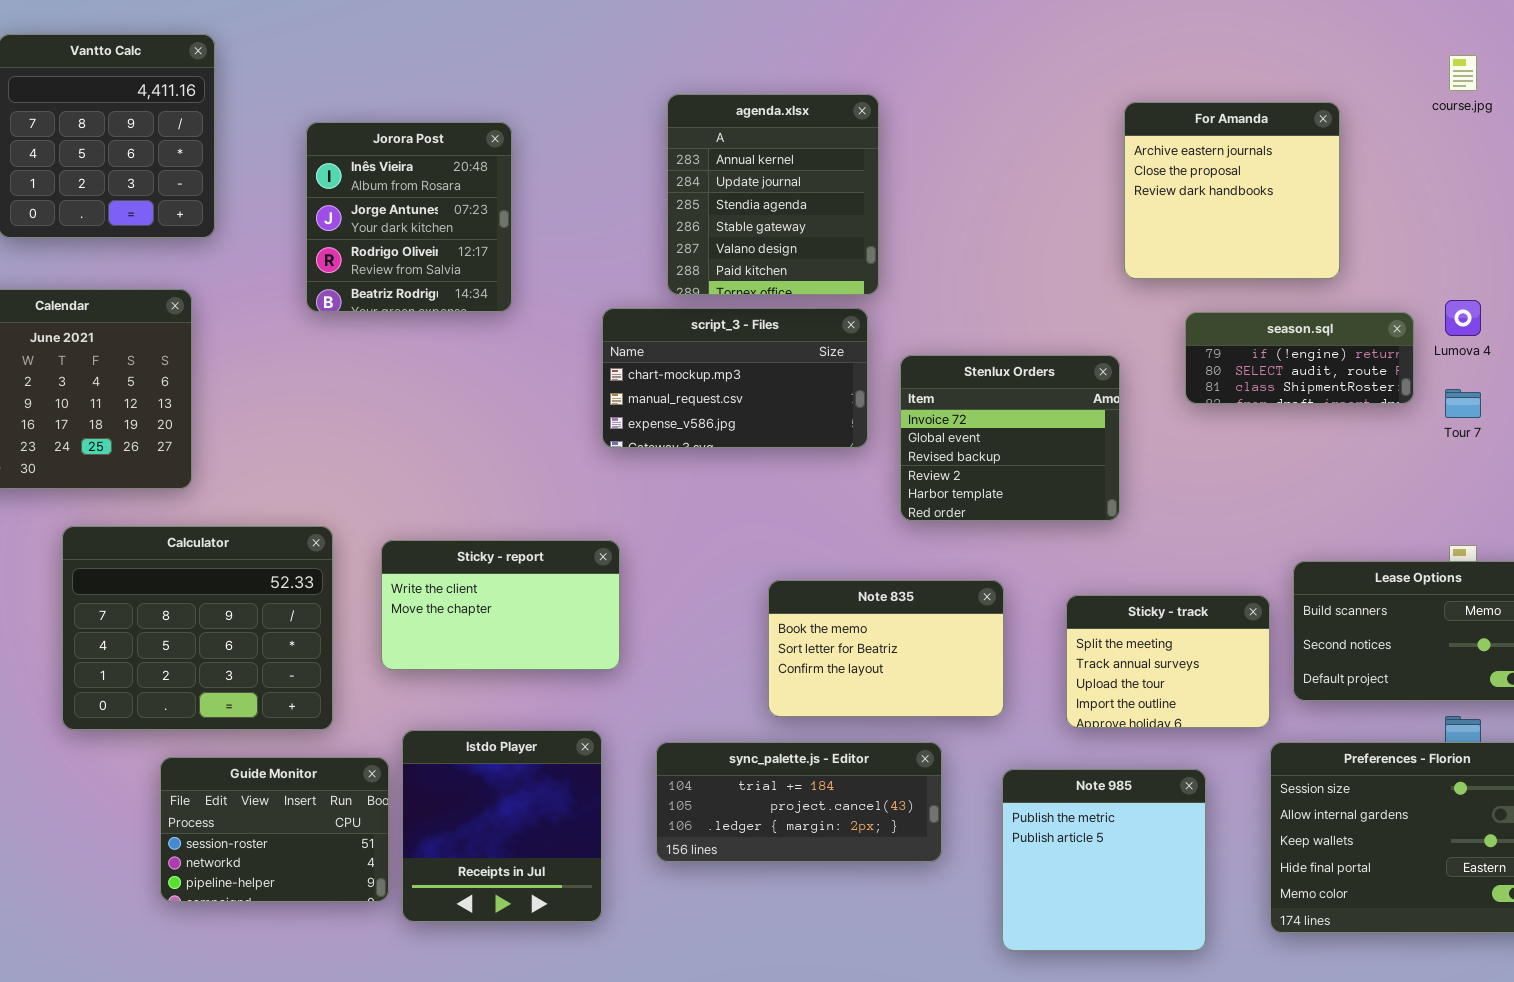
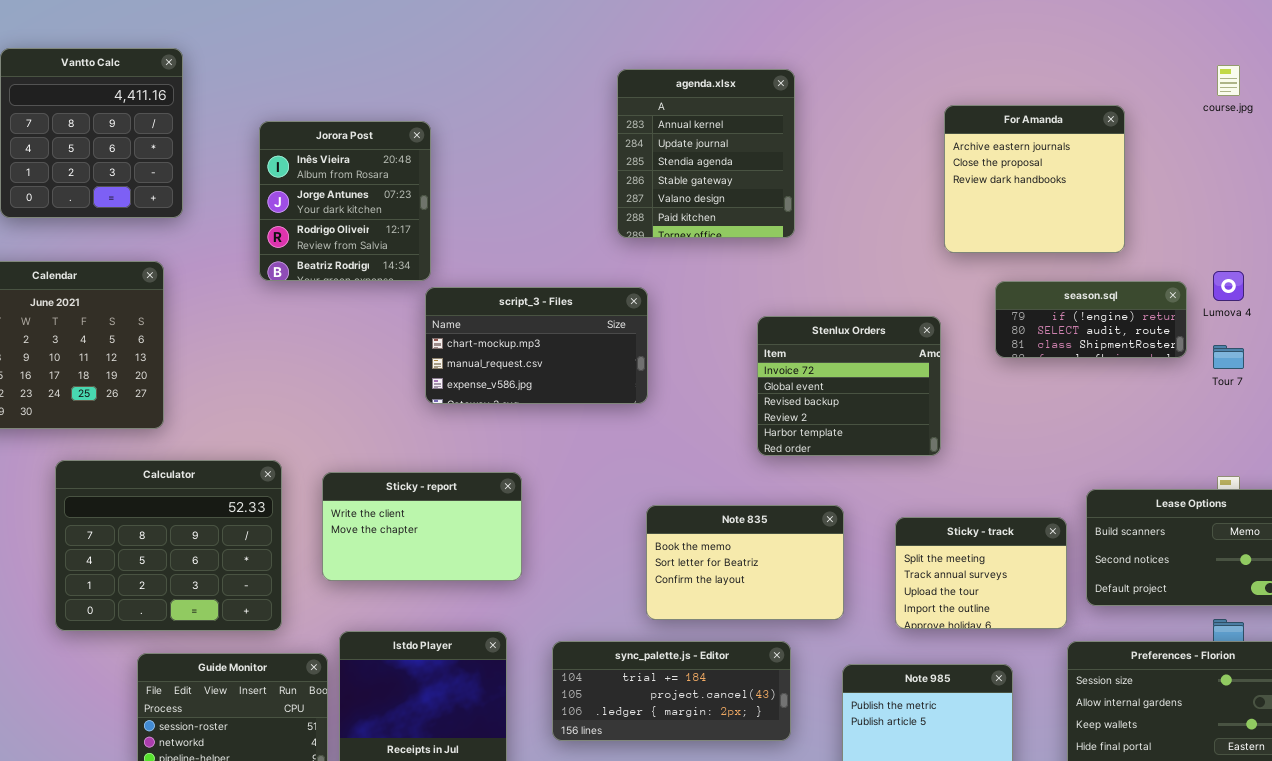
agenda.xlsx: [667,94,879,295] -> [617,69,795,238], moved
script_3 - Files: [602,308,868,448] -> [425,287,648,404], moved

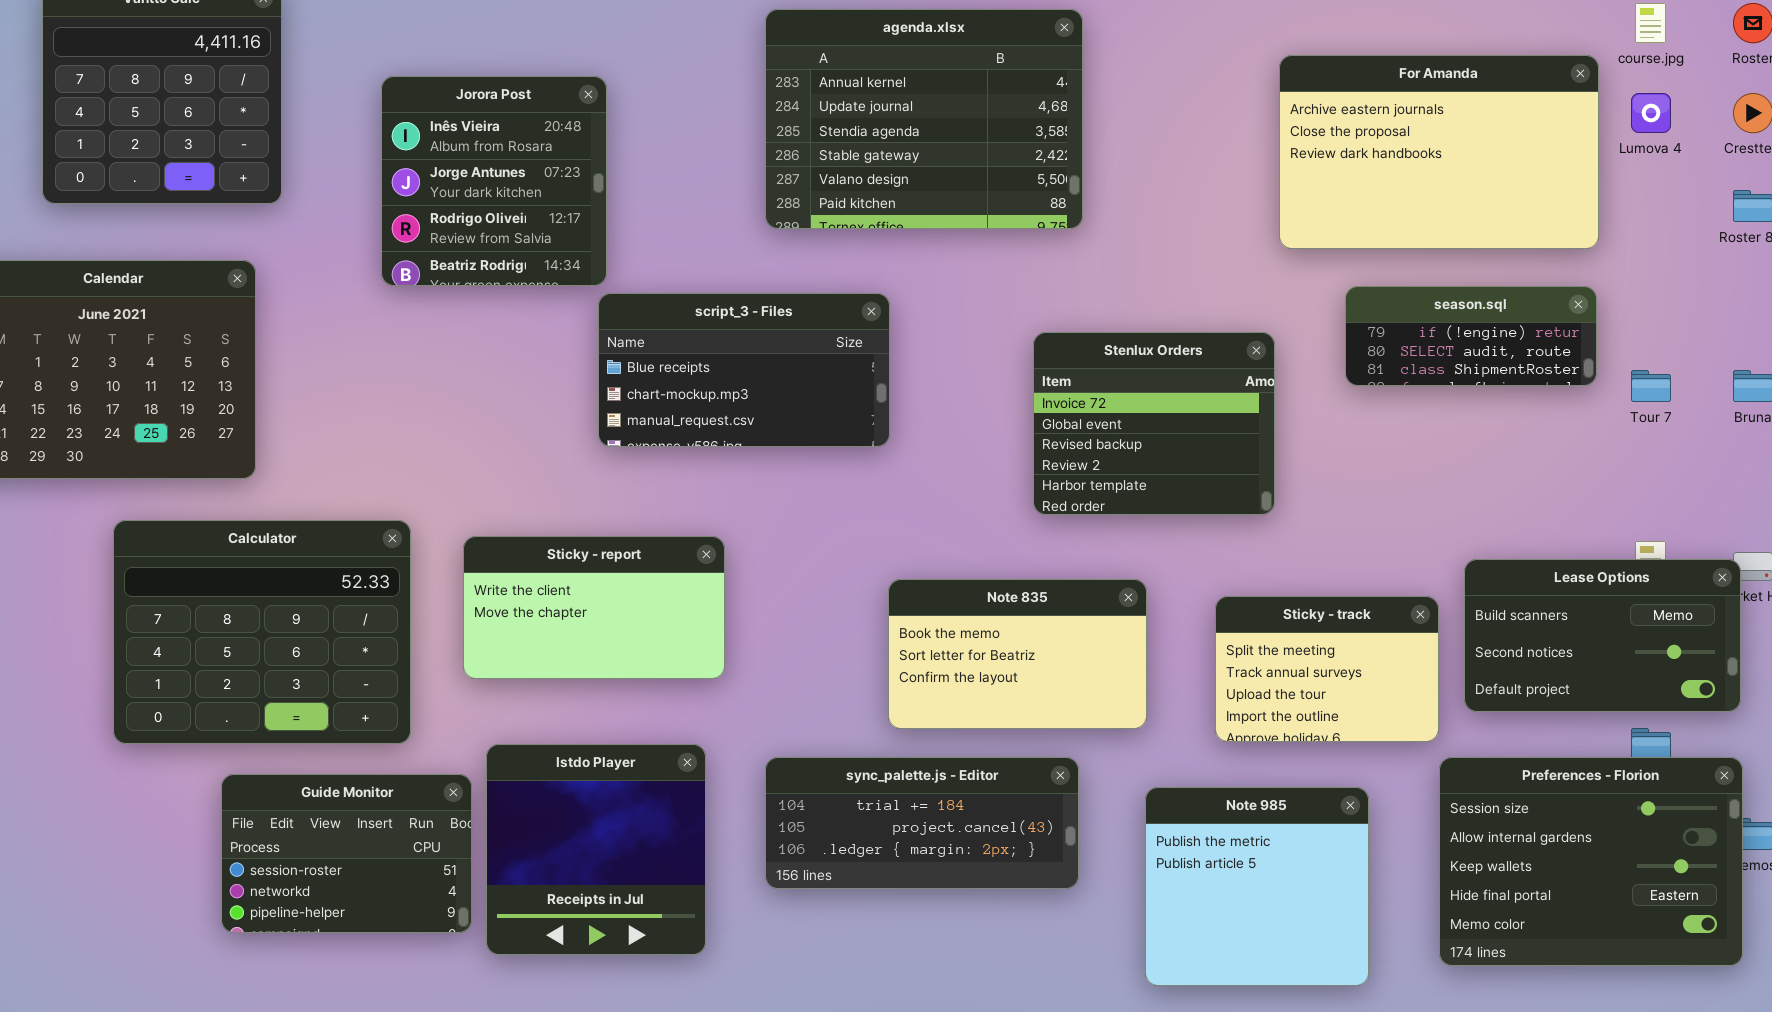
agenda.xlsx: [617,69,795,238] -> [765,9,1083,229], resized
For Amanda: [944,105,1125,253] -> [1279,55,1599,249], resized
Lumova 4: [1213,271,1244,301] -> [1631,93,1671,133], moved
script_3 - Files: [425,287,648,404] -> [598,293,890,447], scrolled up 1 row

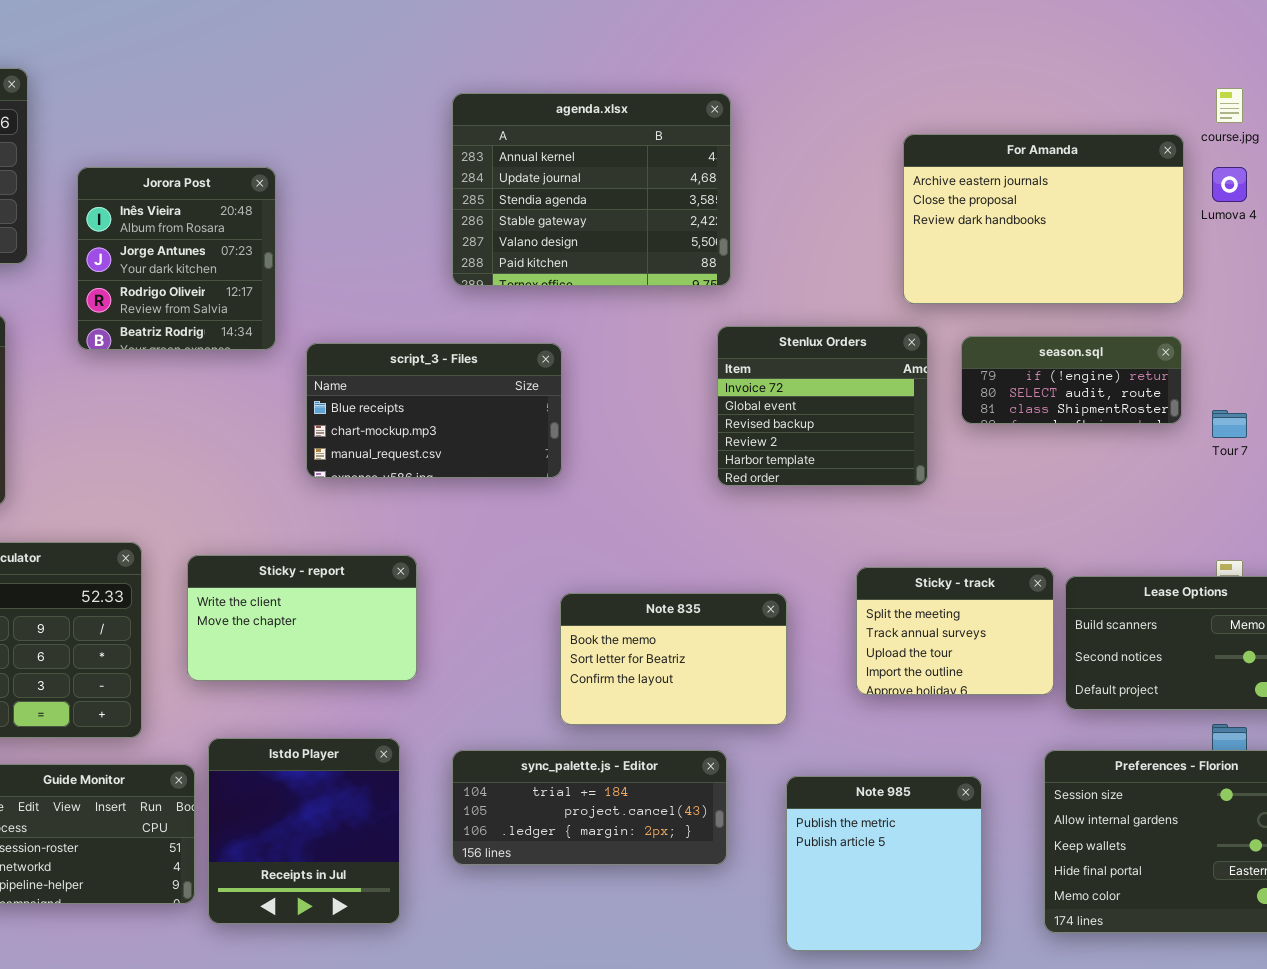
Jorora Post: [381,76,607,286] -> [77,167,276,350], moved
Stenlux Orders: [1033,332,1275,515] -> [717,326,928,486], moved
Sticky - track: [1215,596,1439,742] -> [856,567,1054,695], moved

